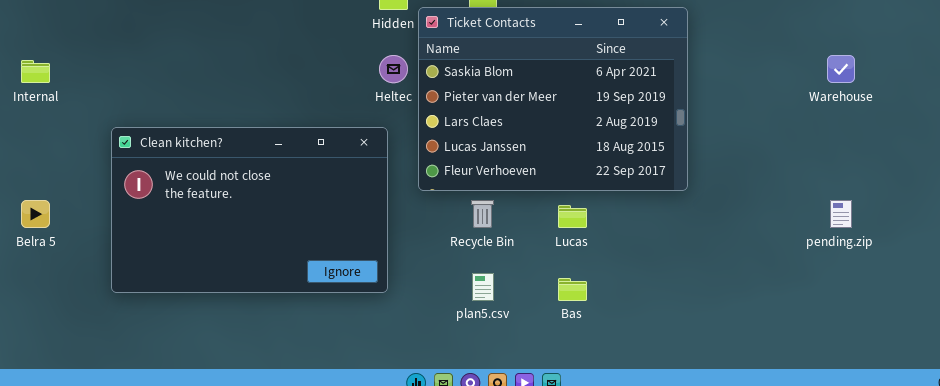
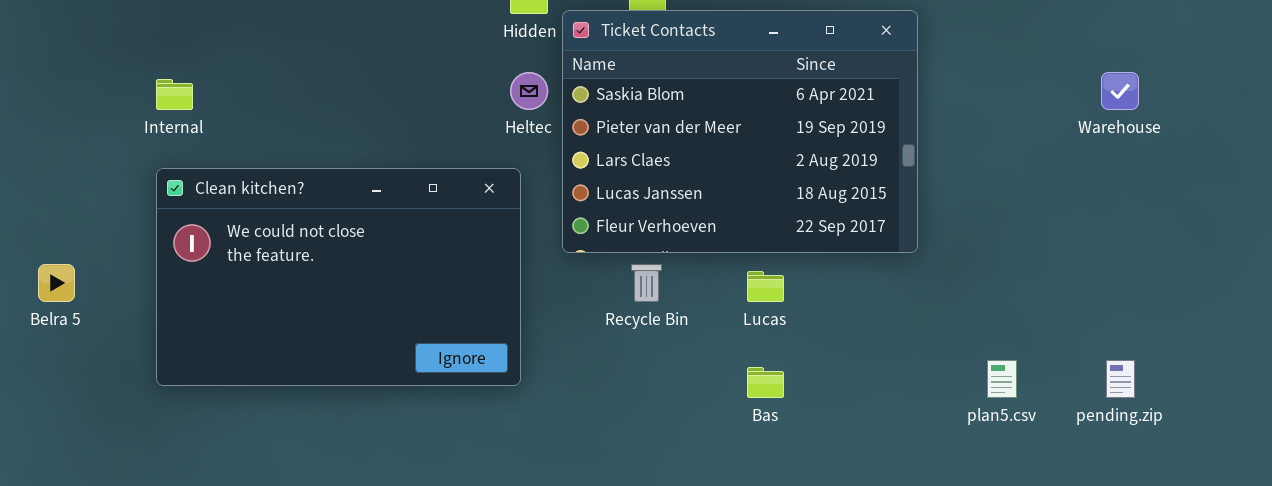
Internal: [21,60,50,83] -> [156,79,193,110], moved
pending.zip: [830,200,852,228] -> [1106,360,1135,398], moved
plan5.csv: [472,273,494,301] -> [987,360,1017,398], moved

